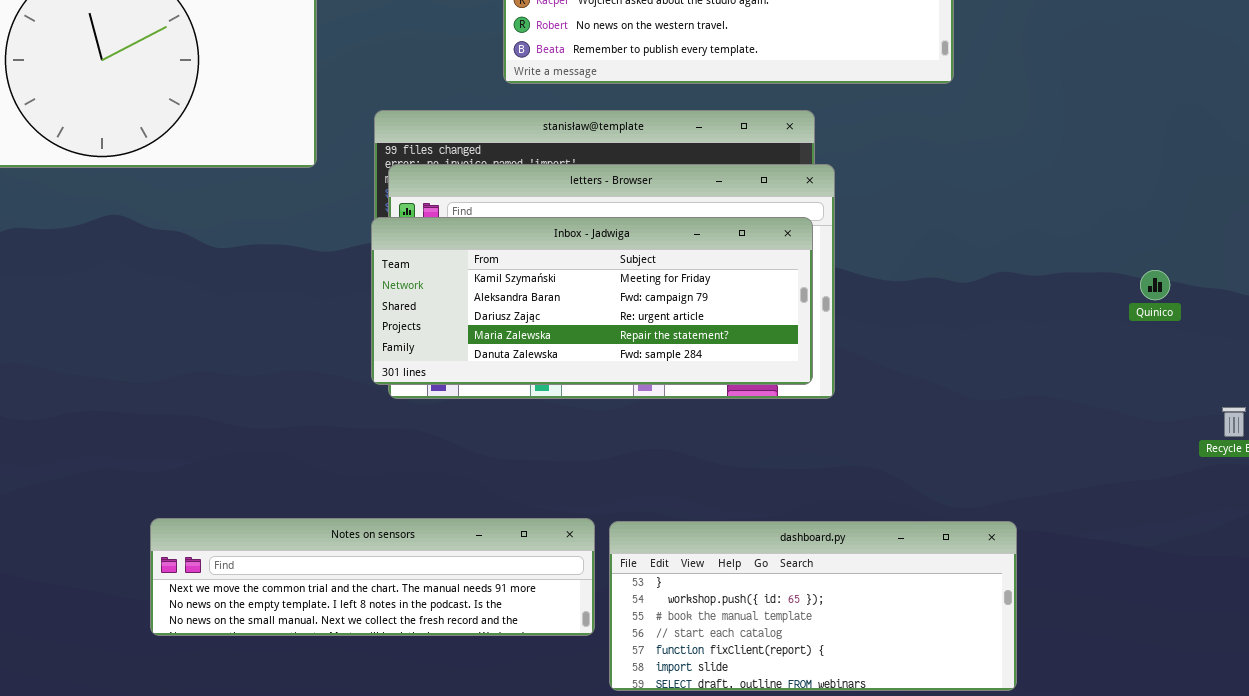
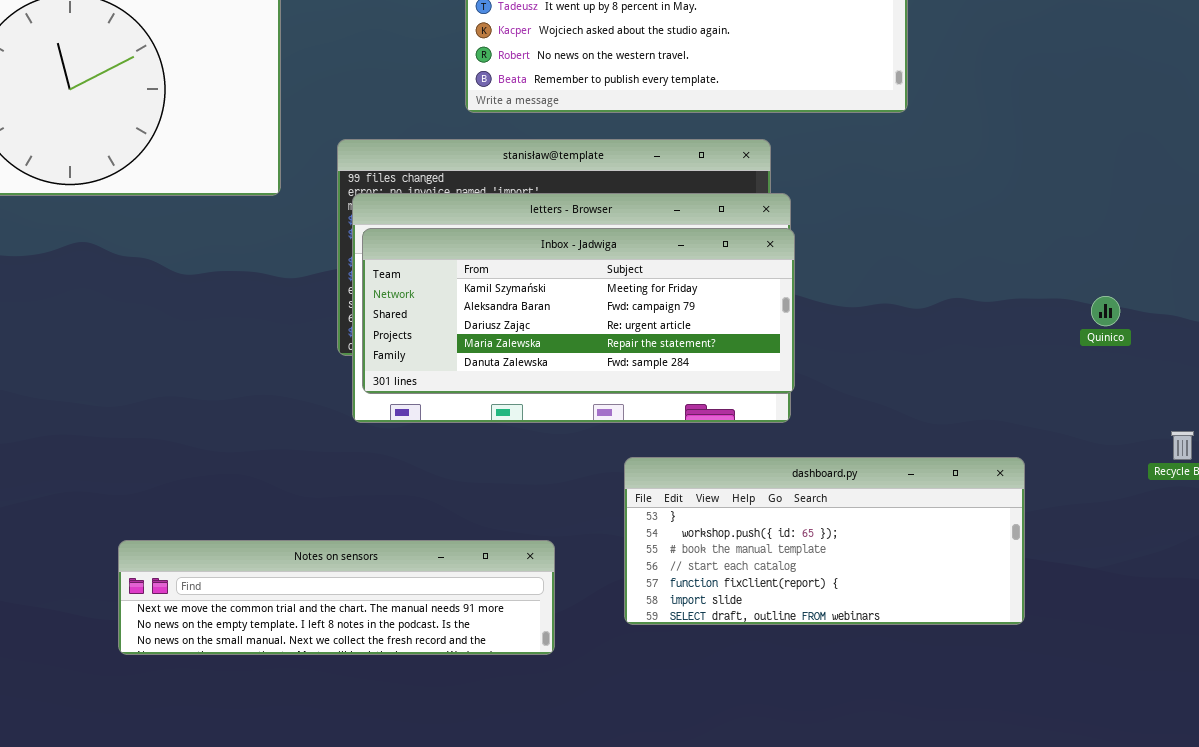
Inbox - Jadwiga: [371,217,813,385] -> [362,228,795,394], moved
dashboard.py: [609,521,1017,691] -> [624,457,1025,625], moved

